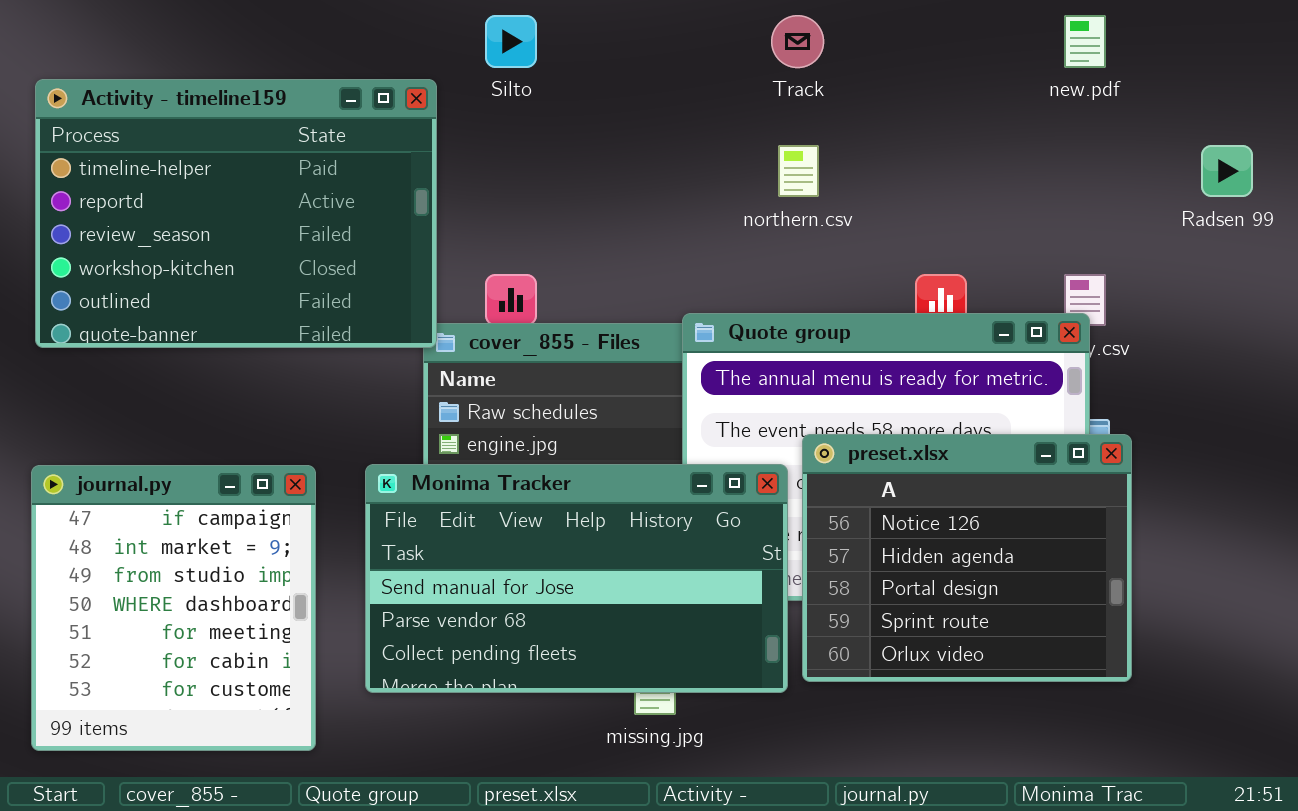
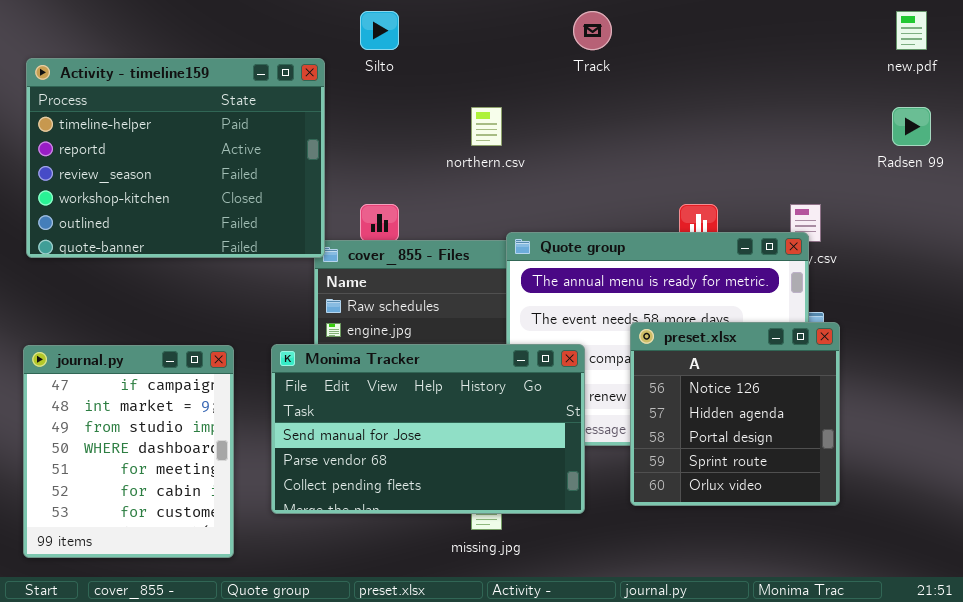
new.pdf: [1064,15,1106,68] -> [896,11,927,50], moved
northern.csv: [778,145,819,197] -> [471,107,502,146], moved
preset.xlsx: [802,434,1132,682] -> [630,322,840,506], resized

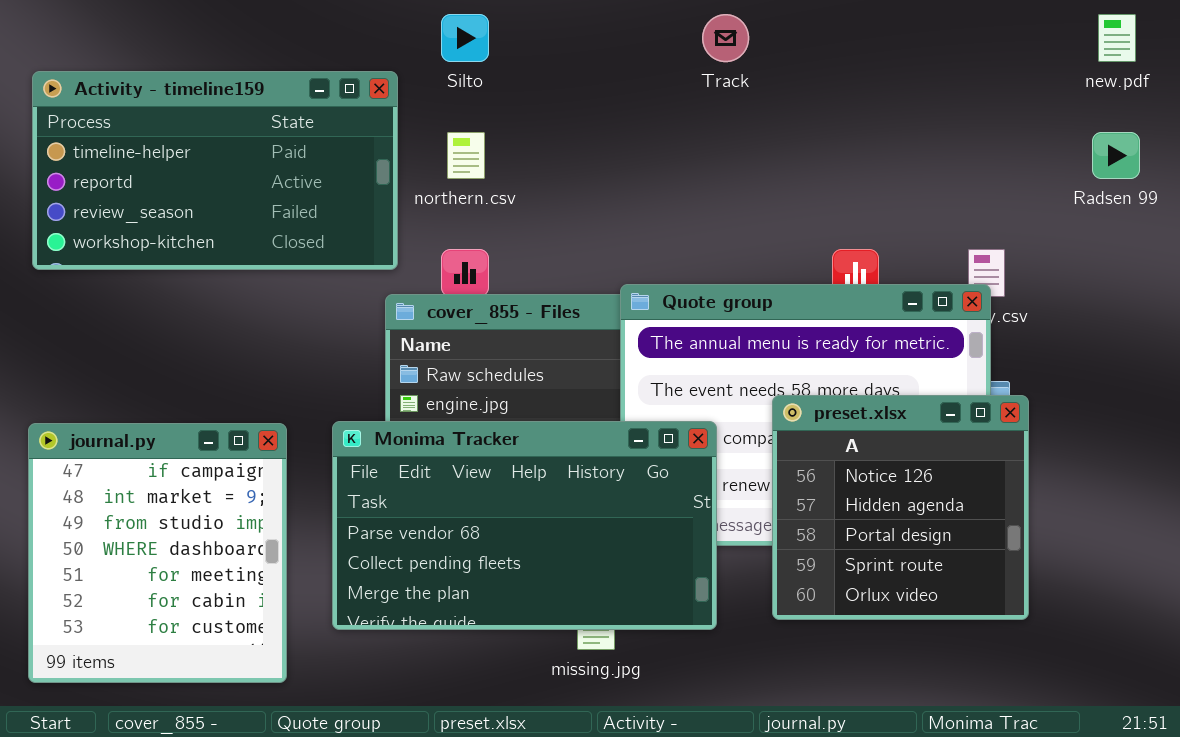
Activity - timeline159: [26,58,325,258] -> [32,71,398,270], resized
northern.csv: [471,107,502,146] -> [447,132,485,179], moved
Monima Tracker: [271,344,585,514] -> [332,421,717,630], scrolled down 1 row

